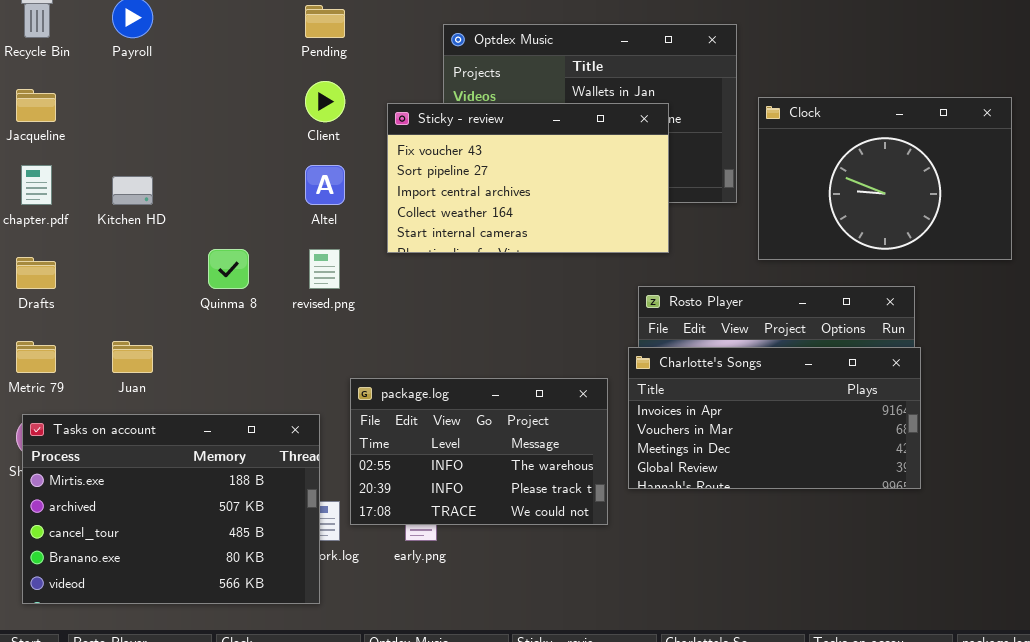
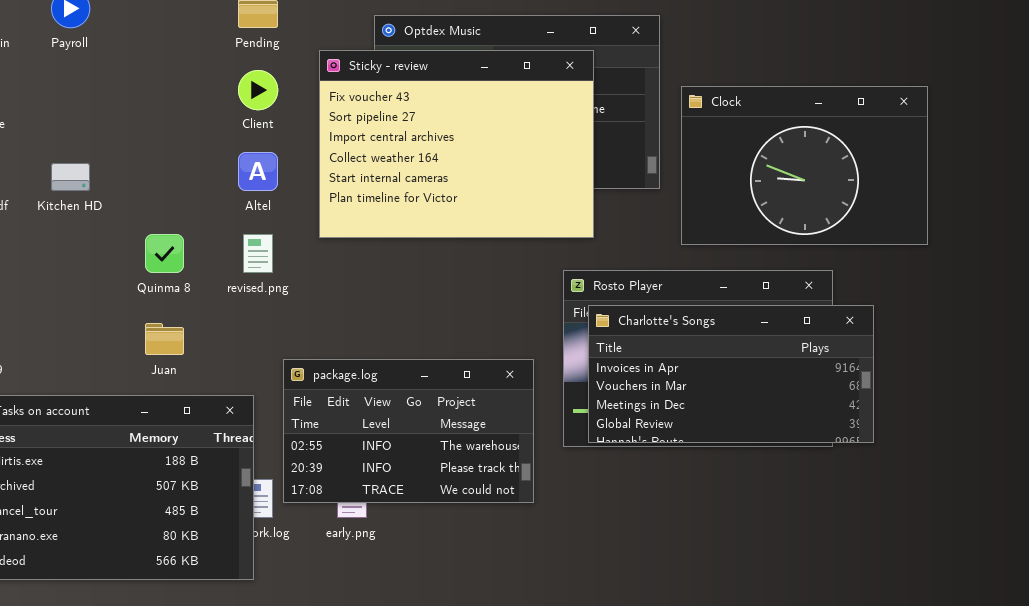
Sticky - review: [387,103,669,253] -> [319,50,594,238], resized
Juan: [112,341,153,373] -> [145,323,184,355], moved
Charlotte's Songs: [628,347,921,489] -> [588,305,874,443], moved

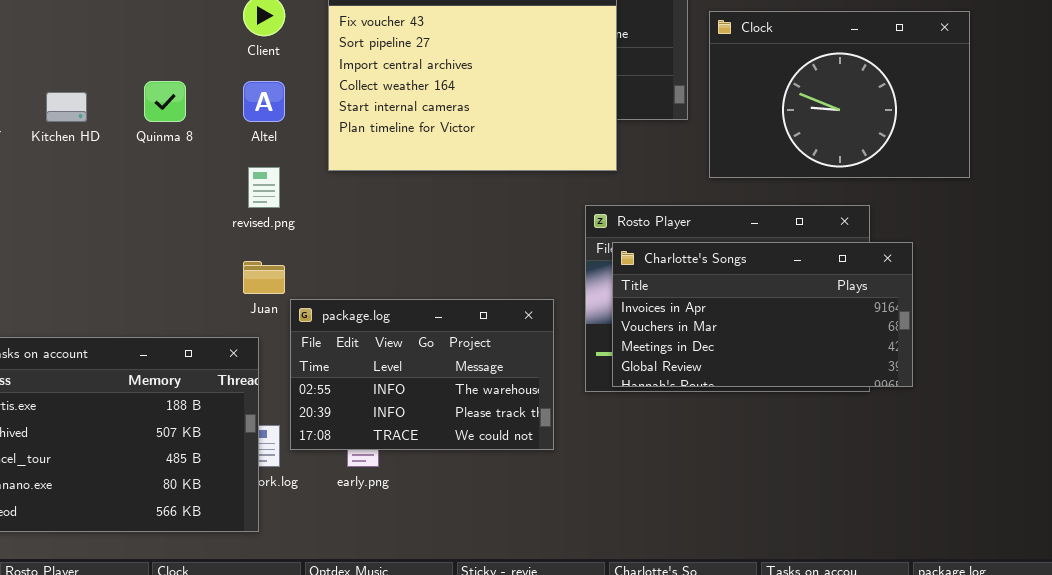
Quinma 8: [145,234,184,273] -> [144,81,186,122], moved
Juan: [145,323,184,355] -> [243,261,285,294], moved

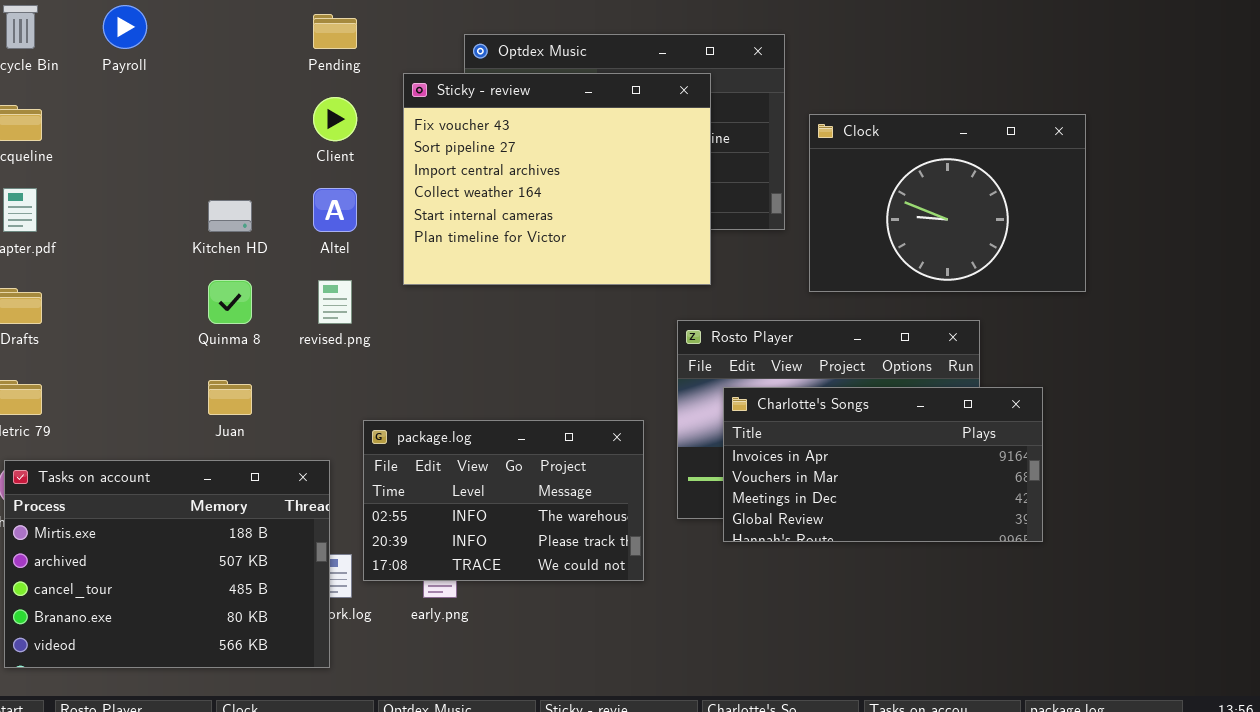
Quinma 8: [144,81,186,122] -> [208,280,252,324], moved
Kitchen HD: [46,92,87,122] -> [208,200,252,232], moved
Charlotte's Songs: [612,242,913,387] -> [723,387,1043,542], moved
Juan: [243,261,285,294] -> [208,380,252,415], moved

